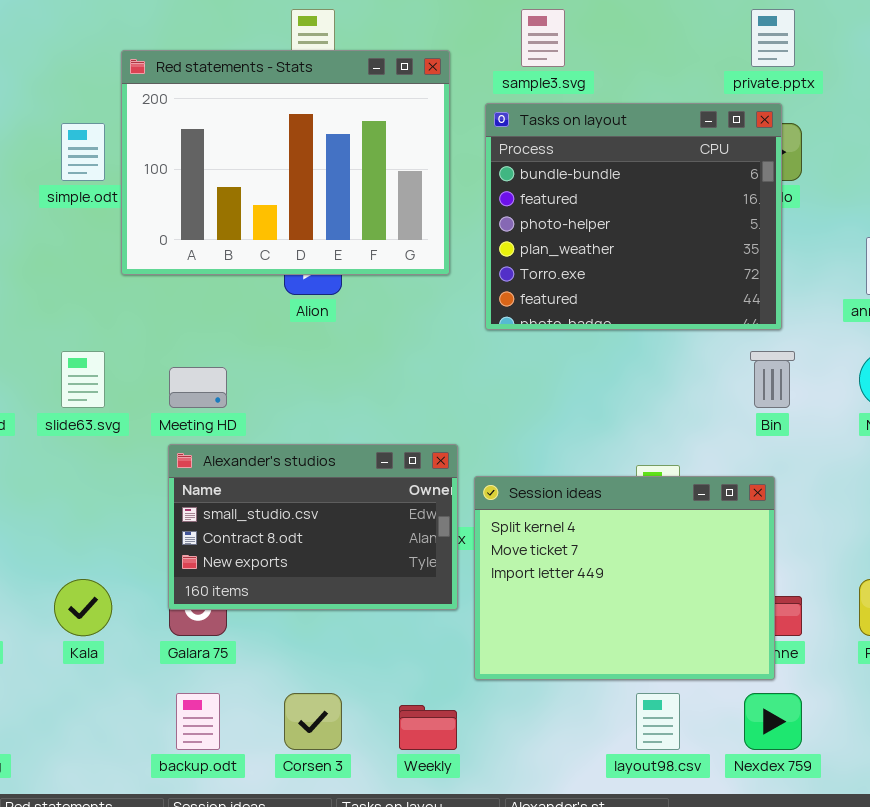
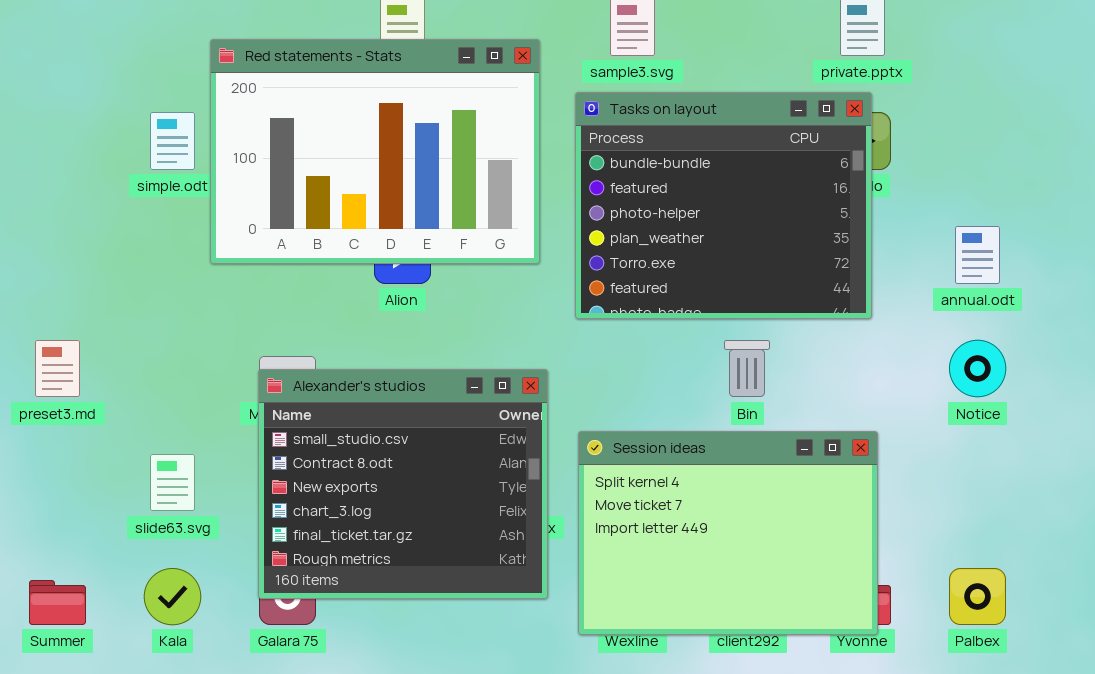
slide63.svg: [61,351,105,408] -> [150,454,195,511], moved
Bin: [750,351,795,408] -> [724,340,770,397], moved
Alexander's studios: [168,444,458,610] -> [258,369,548,599], resized
Session ideas: [474,476,775,680] -> [578,431,878,635], moved

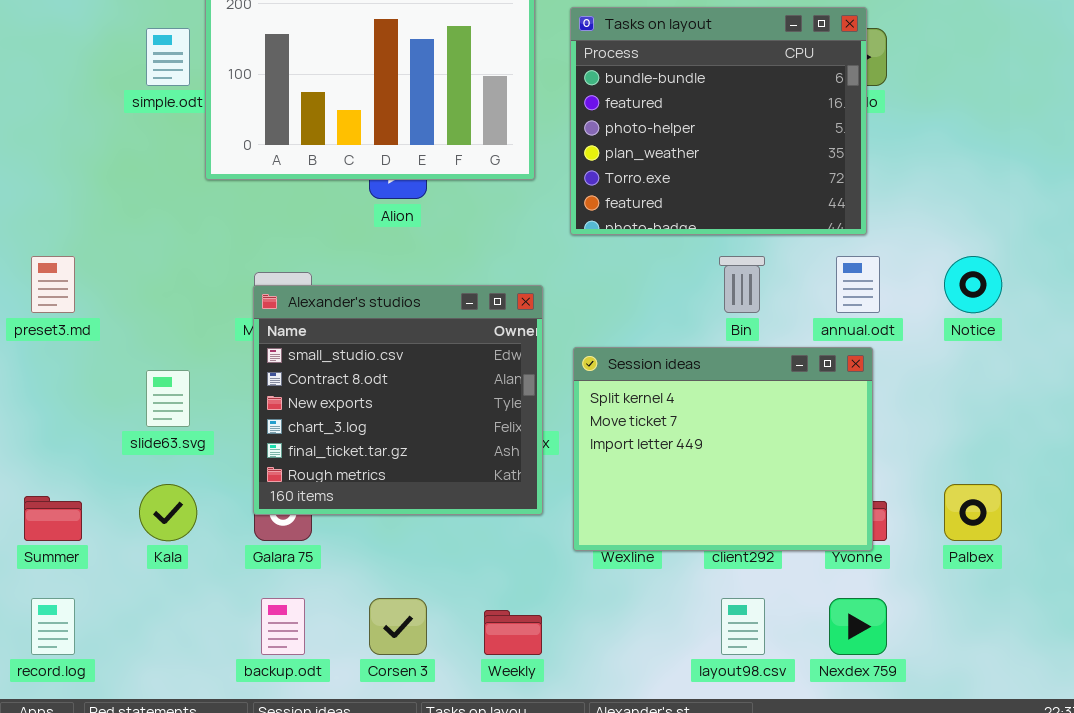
annual.odt: [955,226,1000,284] -> [836,256,880,313], moved

